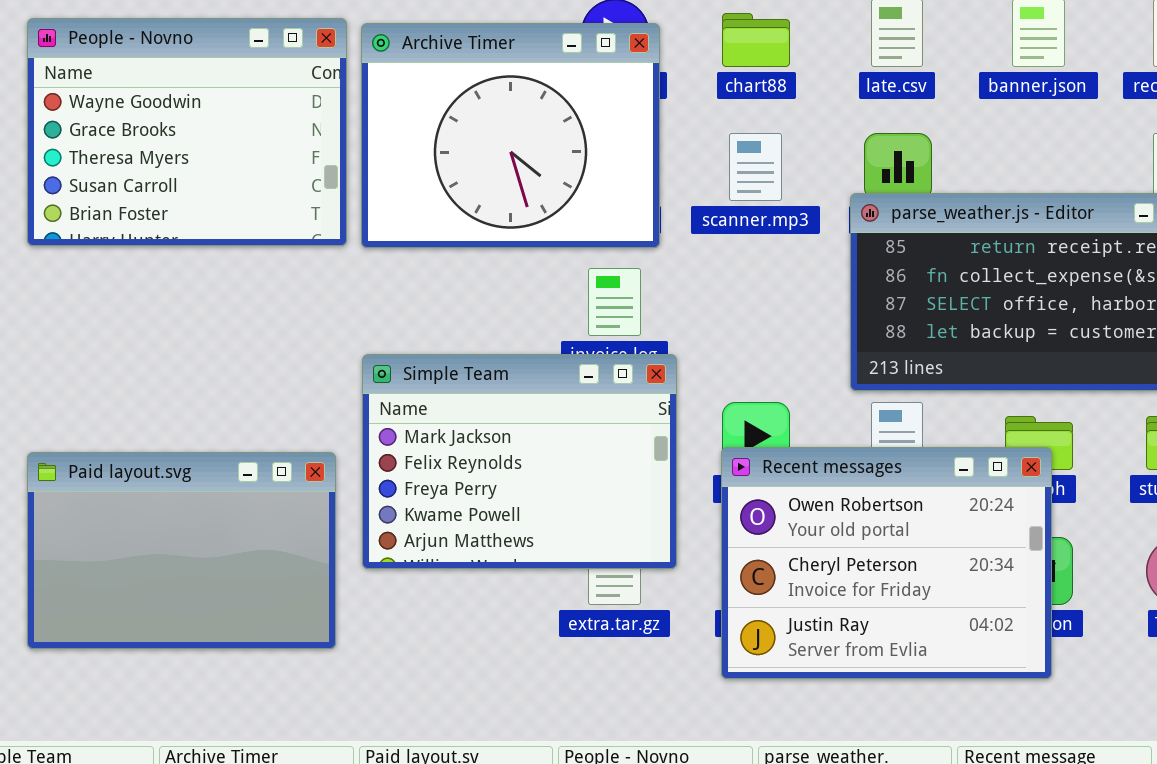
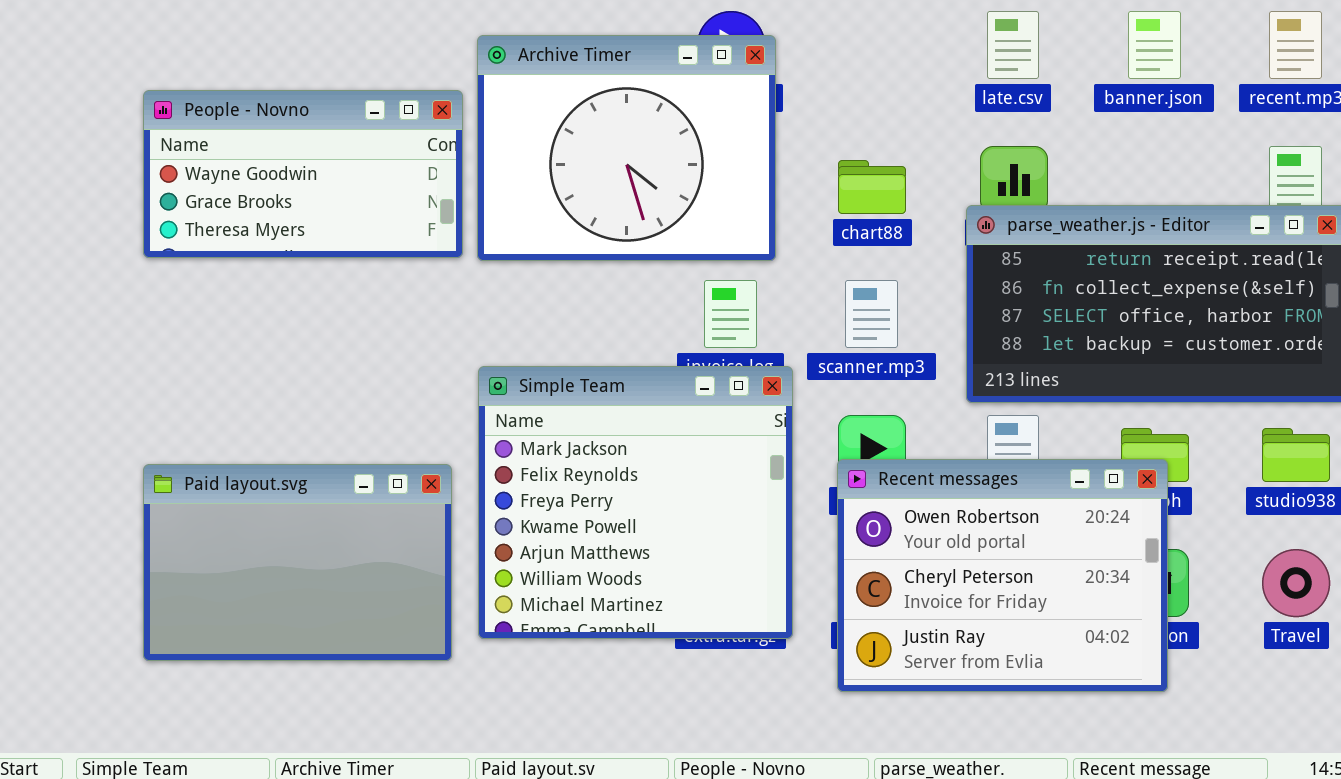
chart88: [722,13,790,67] -> [838,160,906,214], moved
People - Novno: [27,18,347,246] -> [143,90,463,258], resized
scanner.mp3: [729,133,782,201] -> [845,280,898,348], moved
Simple Team: [362,354,677,569] -> [478,366,793,639], resized

